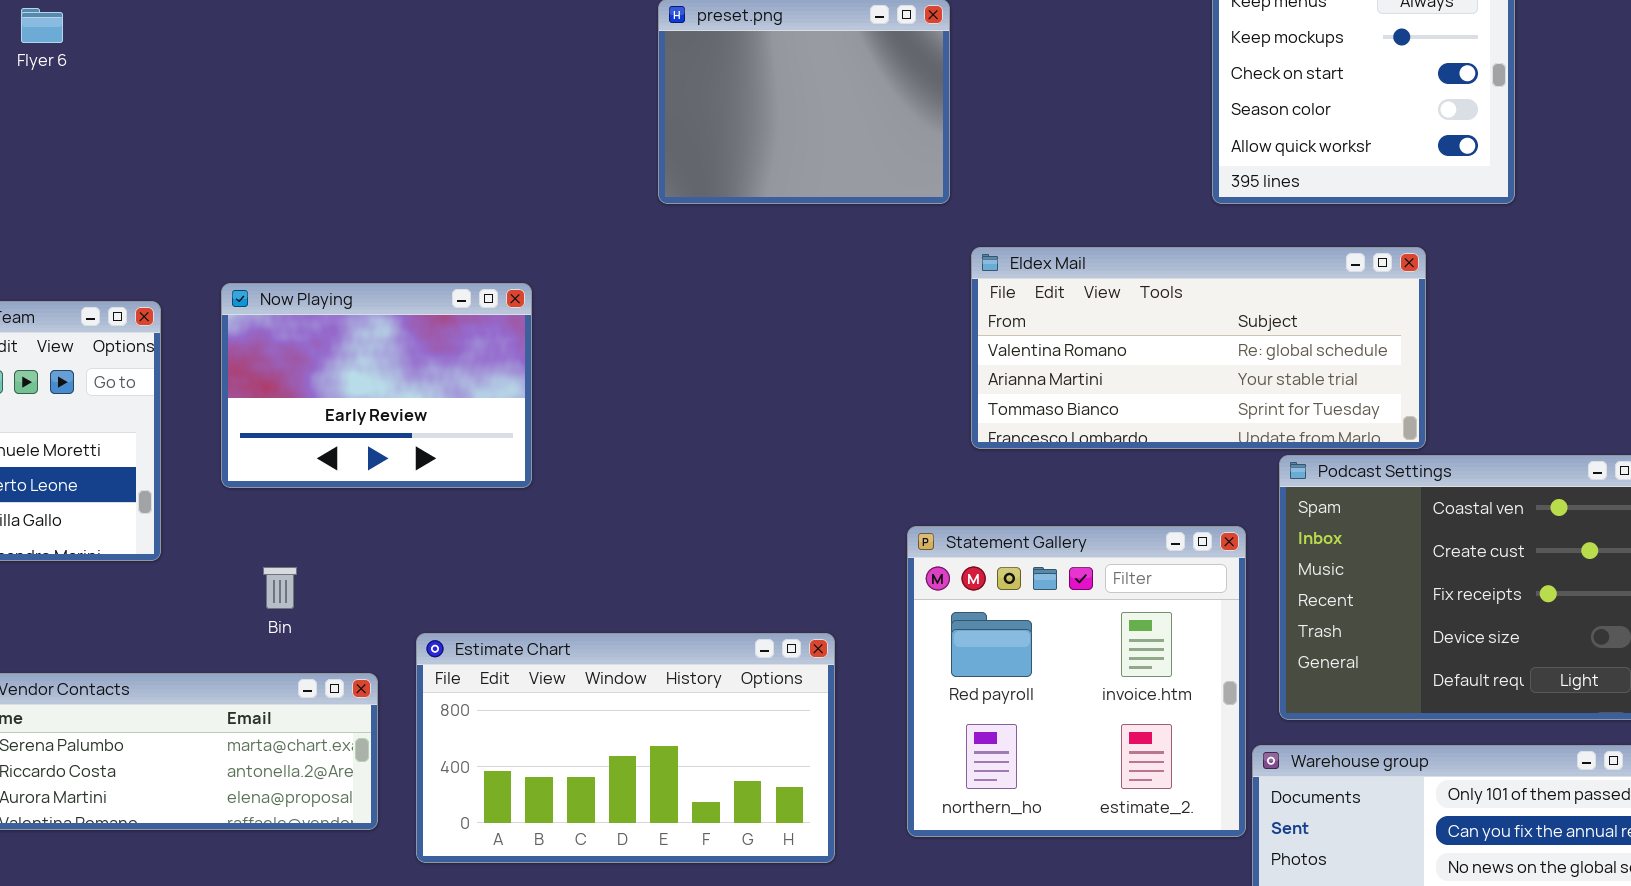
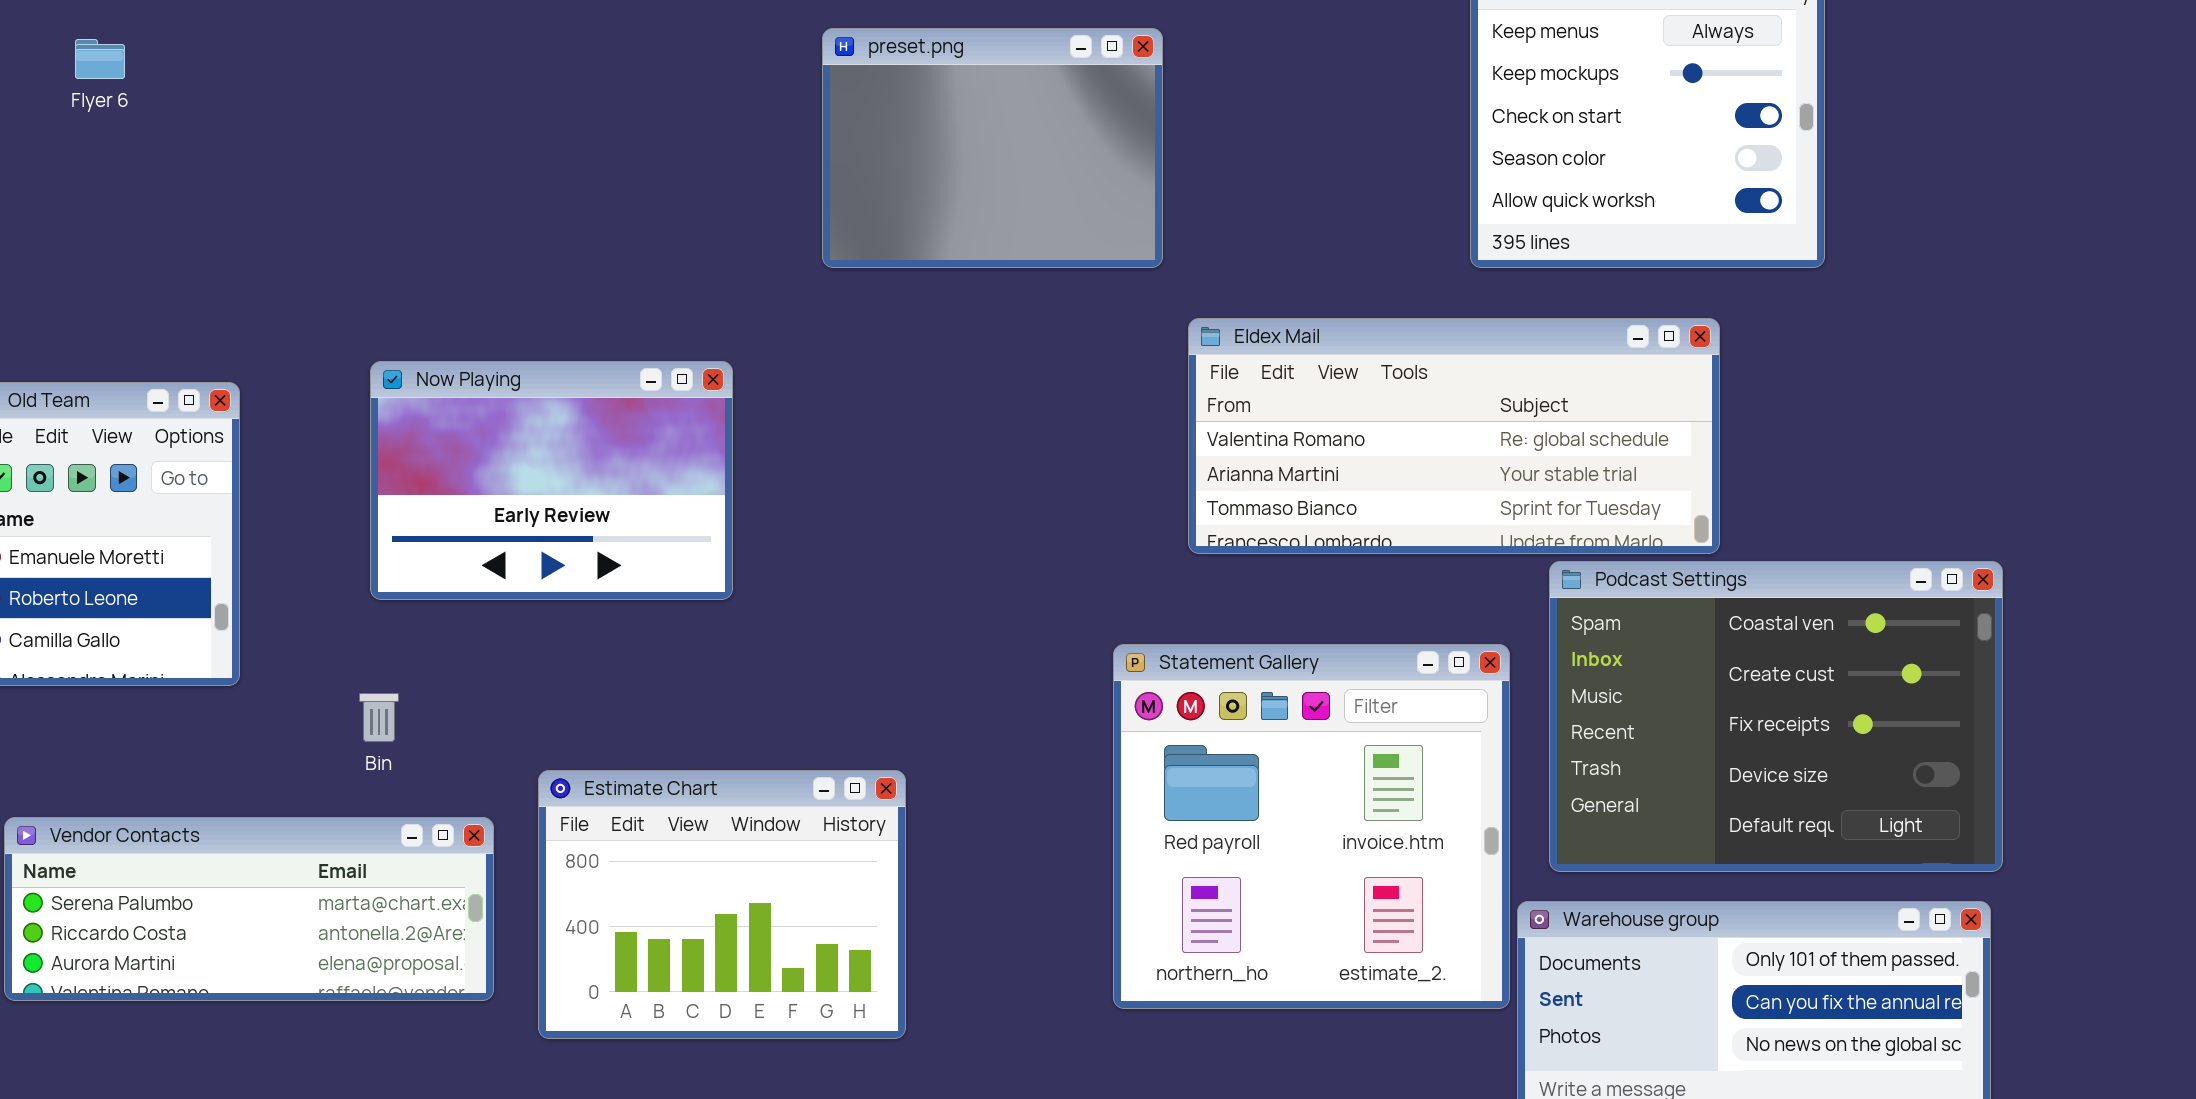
Now Playing: [221,283,532,488] -> [370,361,733,600], moved
Estimate Chart: [416,633,835,863] -> [538,770,906,1039], resized

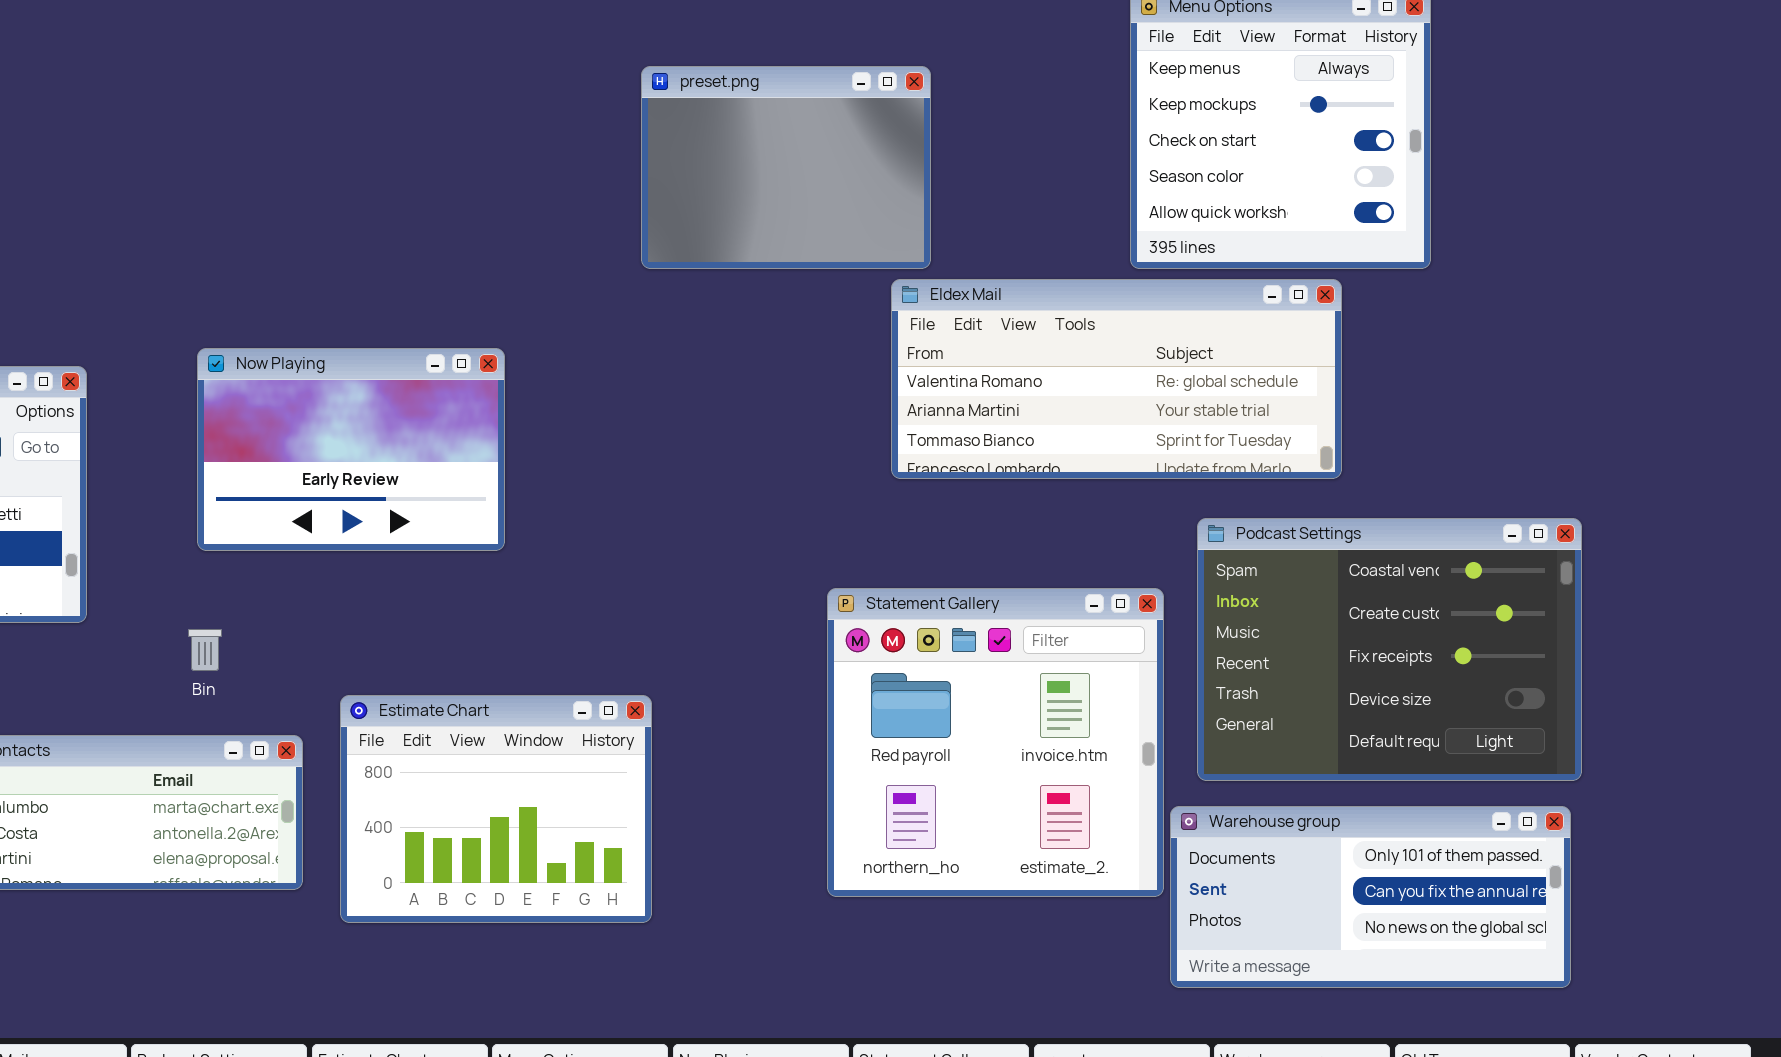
preset.png: [822,28,1163,268] -> [641,66,931,269], moved
Eldex Mail: [1188,318,1720,554] -> [891,279,1342,479], moved

